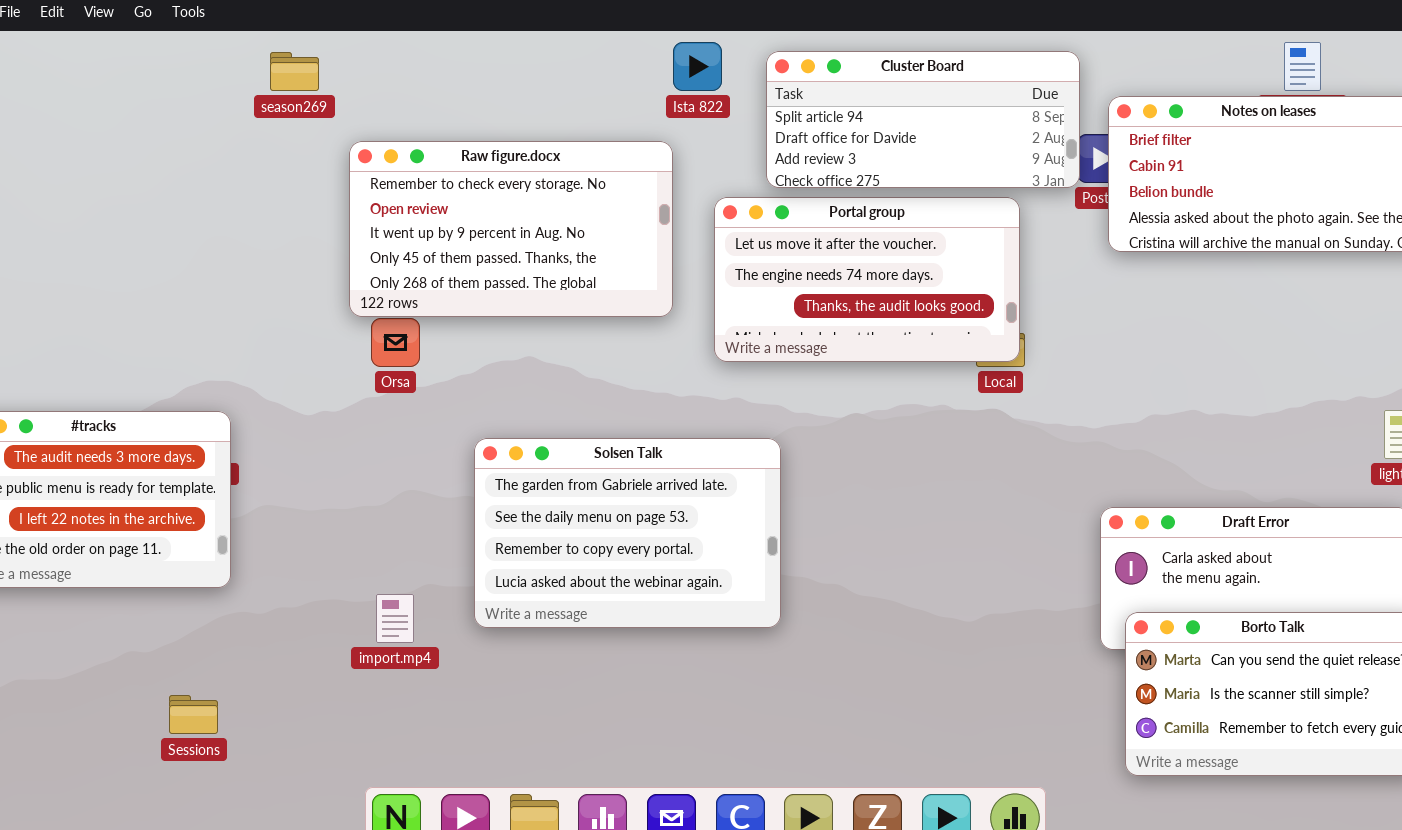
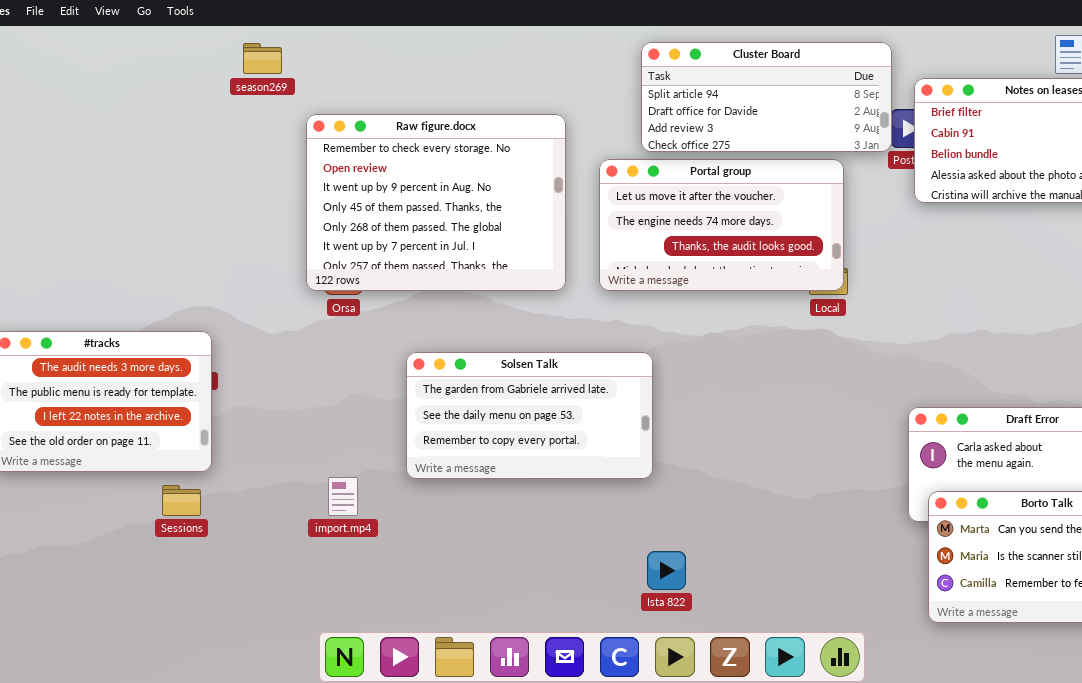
Ista 822: [673,42,722,91] -> [647,551,686,590], moved
Raw figure.docx: [349,141,673,317] -> [306,114,566,291], resized
Solsen Talk: [474,438,781,628] -> [406,352,653,479], resized
Sessions: [169,695,218,734] -> [162,485,201,516], moved

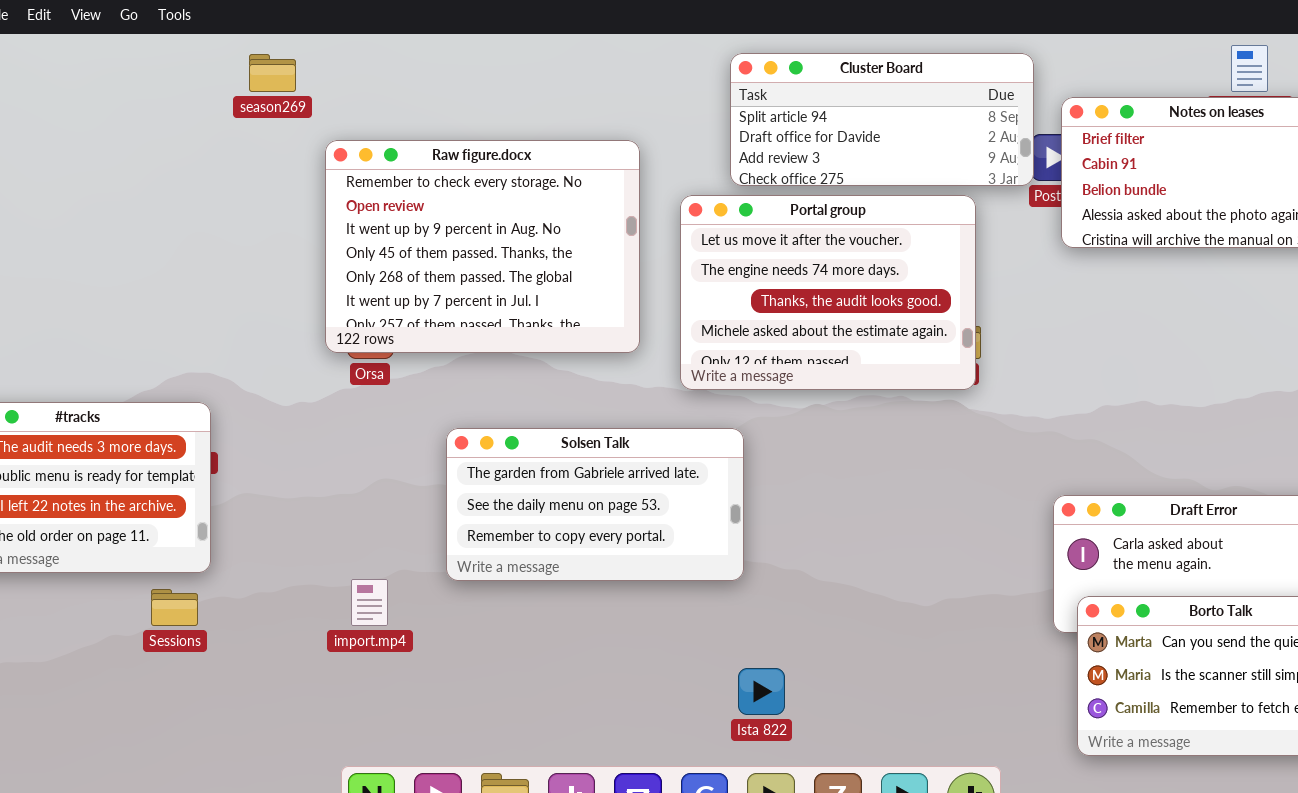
Portal group: [599,159,844,291] -> [680,195,976,390], resized

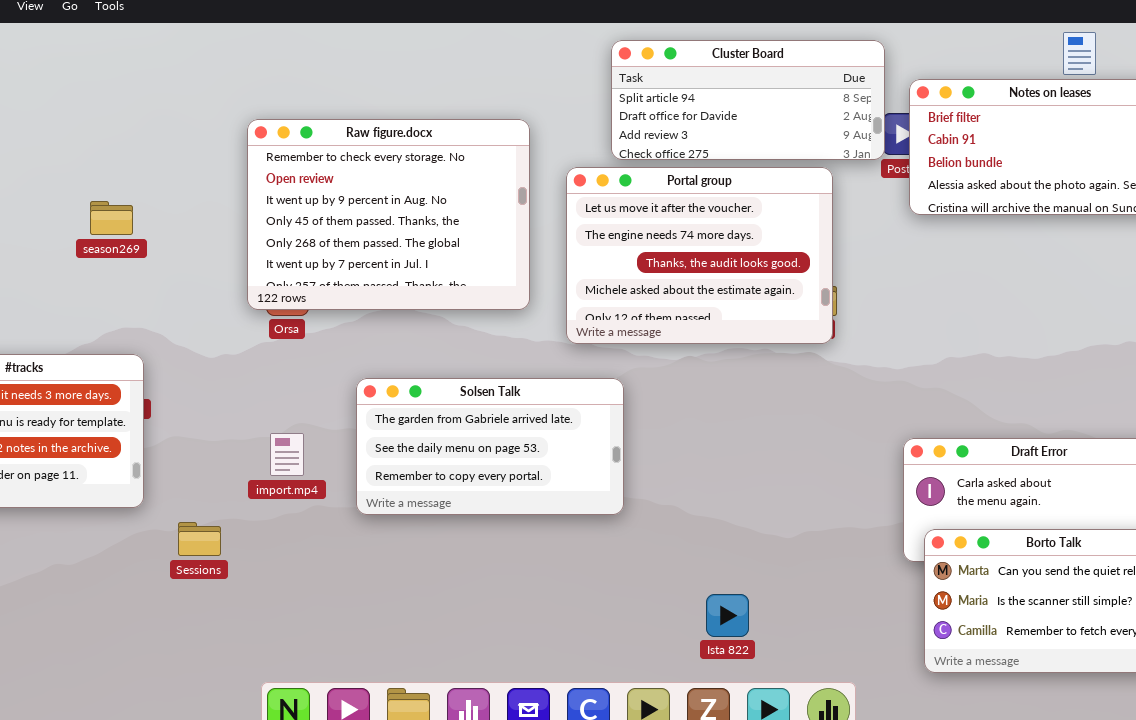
season269: [249,54,296,92] -> [90,201,133,235], moved
import.mp4: [351,579,388,626] -> [270,433,304,476], moved
Sessions: [151,589,198,626] -> [178,522,221,556], moved
Ista 822: [738,668,785,715] -> [706,594,749,637], moved

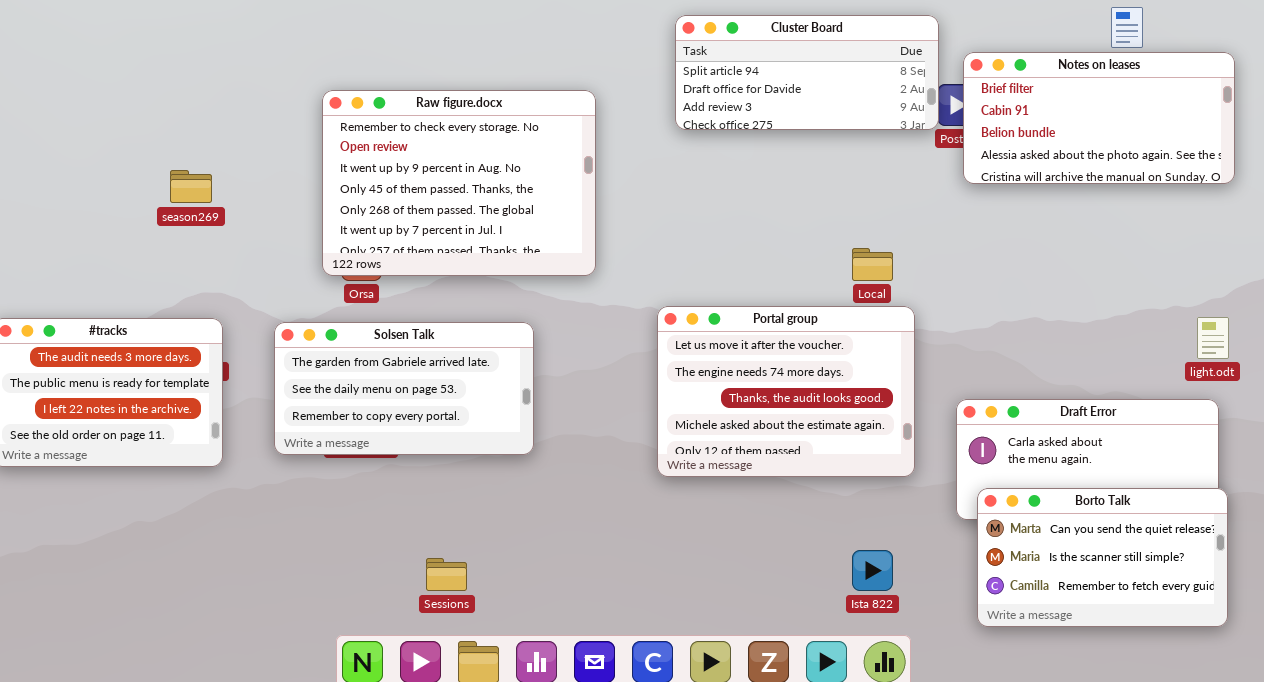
Portal group: [566,167,833,344] -> [657,306,915,477], moved
Solsen Talk: [356,378,624,515] -> [274,322,534,455], moved
Sessions: [178,522,221,556] -> [426,558,467,591], moved
Ista 822: [706,594,749,637] -> [852,550,893,591], moved

